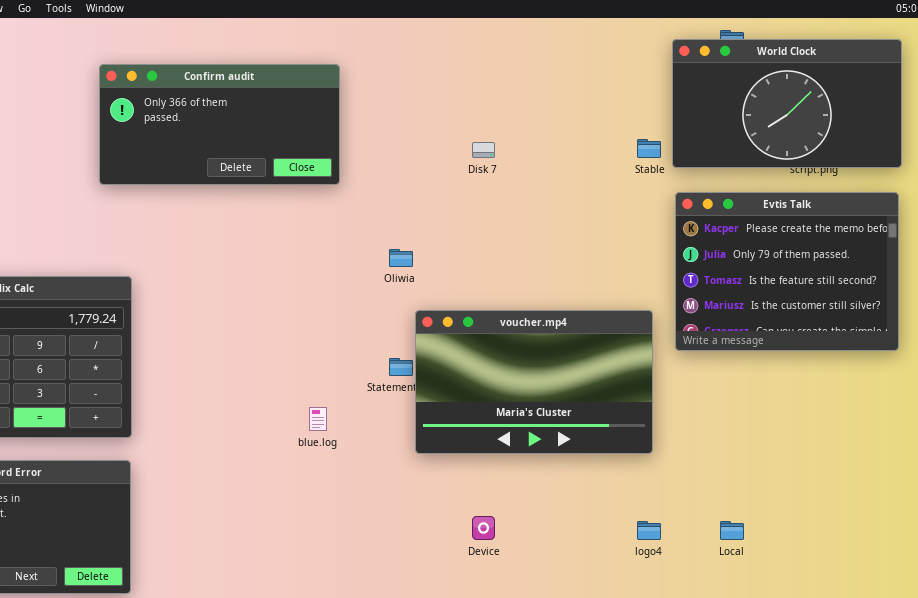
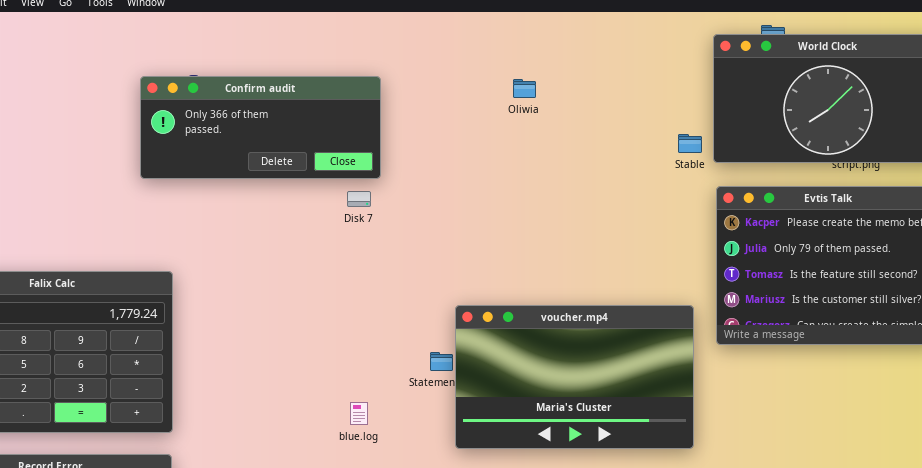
Confirm audit: [99,64,340,185] -> [140,76,381,179], resized
Disk 7: [472,142,495,158] -> [347,191,371,207], moved
Oliwia: [389,249,413,267] -> [513,79,536,98], moved

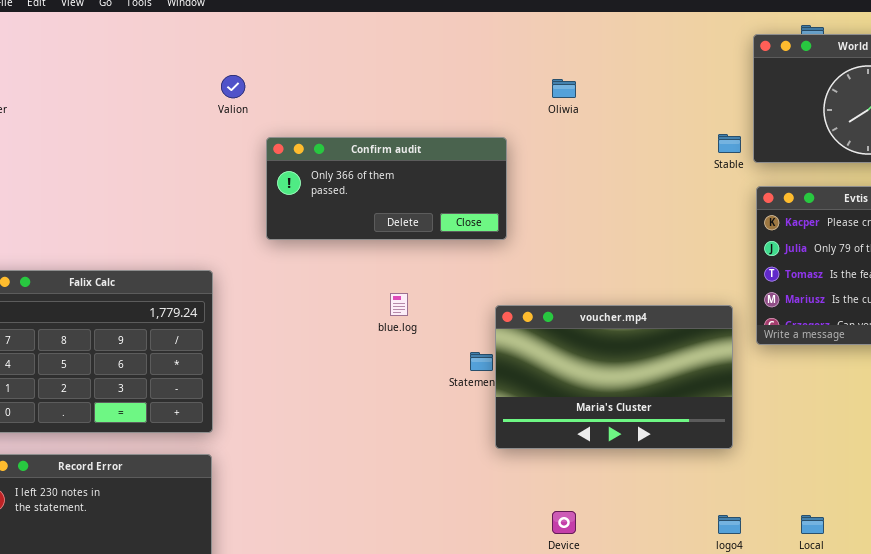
Confirm audit: [140,76,381,179] -> [266,137,507,240], moved
blue.log: [350,402,368,425] -> [390,293,408,316], moved

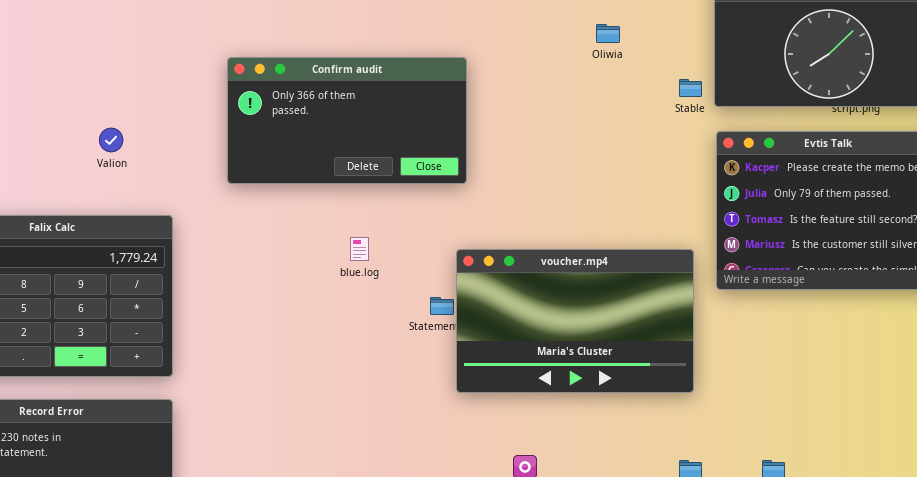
Valion: [221,75,245,98] -> [99,128,123,152], moved
Oliwia: [552,79,576,98] -> [596,24,620,43], moved
Confirm audit: [266,137,507,240] -> [227,57,467,184], resized

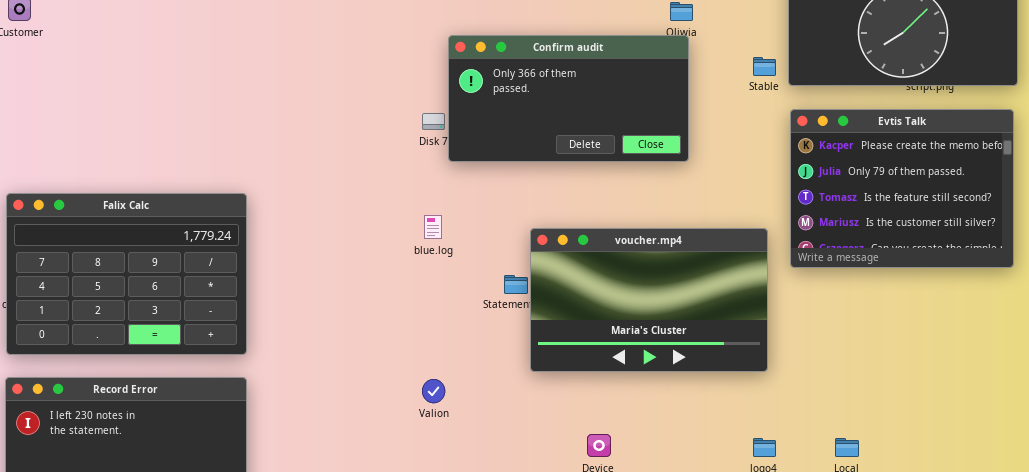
Confirm audit: [227,57,467,184] -> [448,35,689,162], moved
Valion: [99,128,123,152] -> [422,379,445,403], moved

